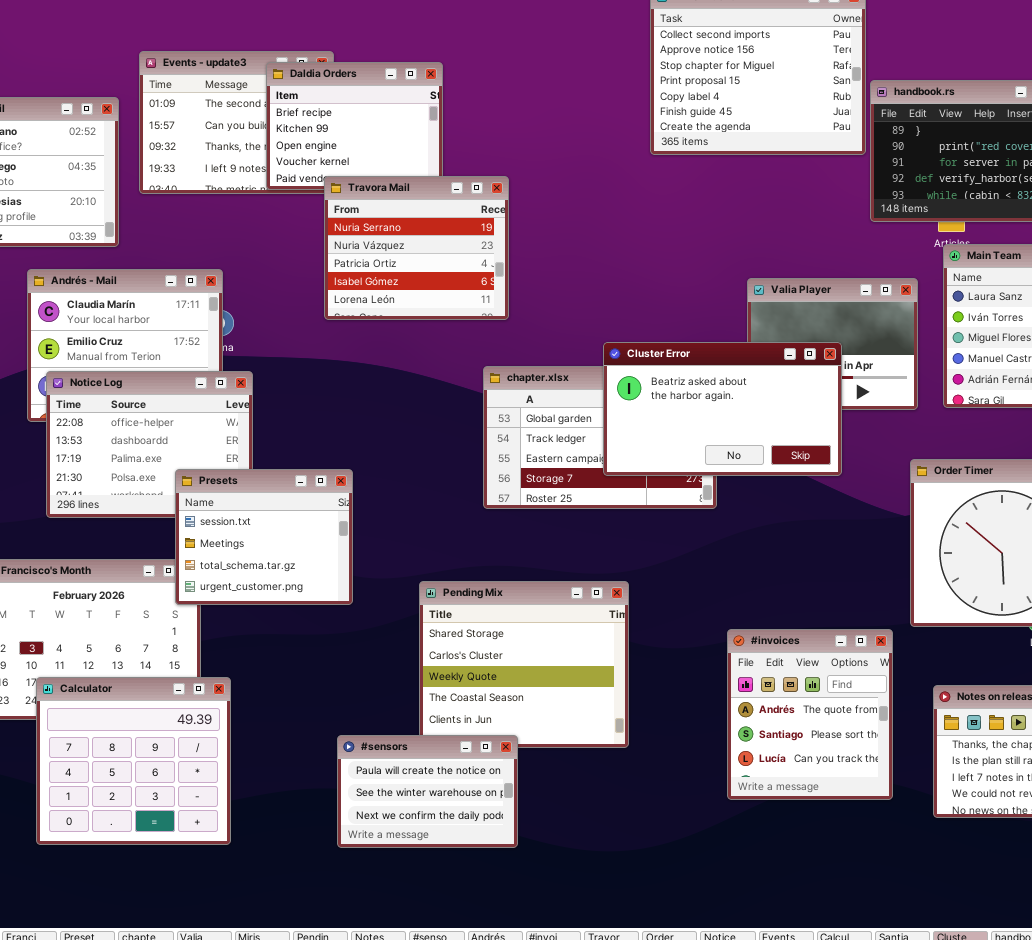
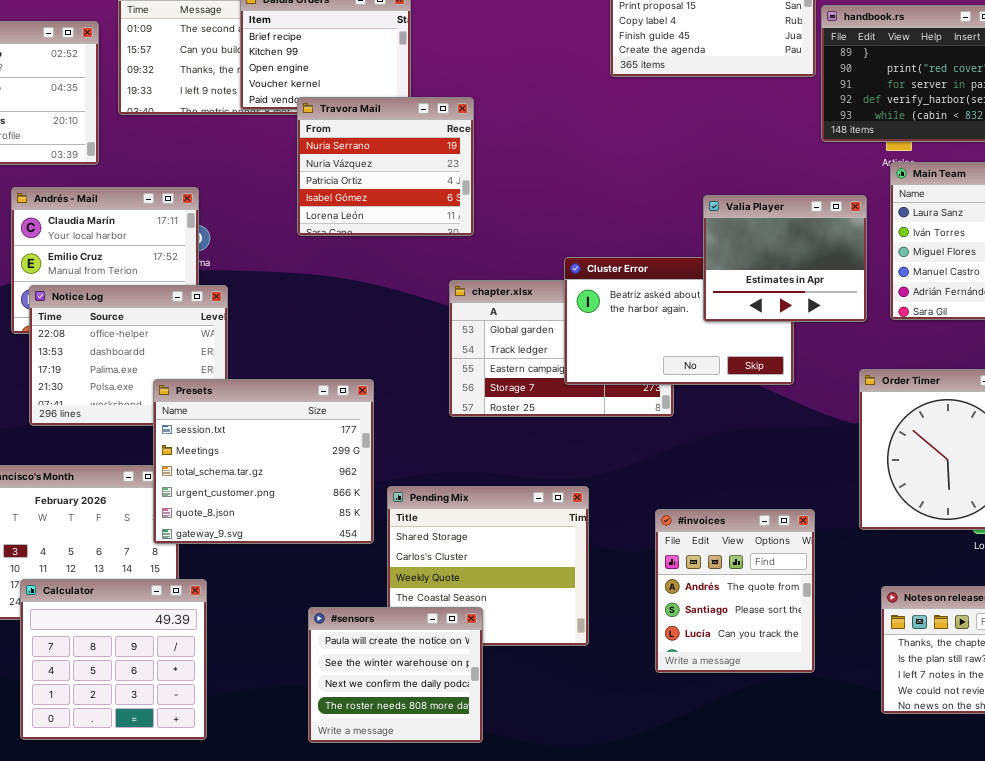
Valia Player: [747,278,918,410] -> [703,195,867,322], raised
Presets: [175,469,353,605] -> [153,379,374,544], resized
#invoices: [727,629,893,800] -> [655,509,815,673], moved
#sensors: [337,735,518,848] -> [308,607,483,743], resized

